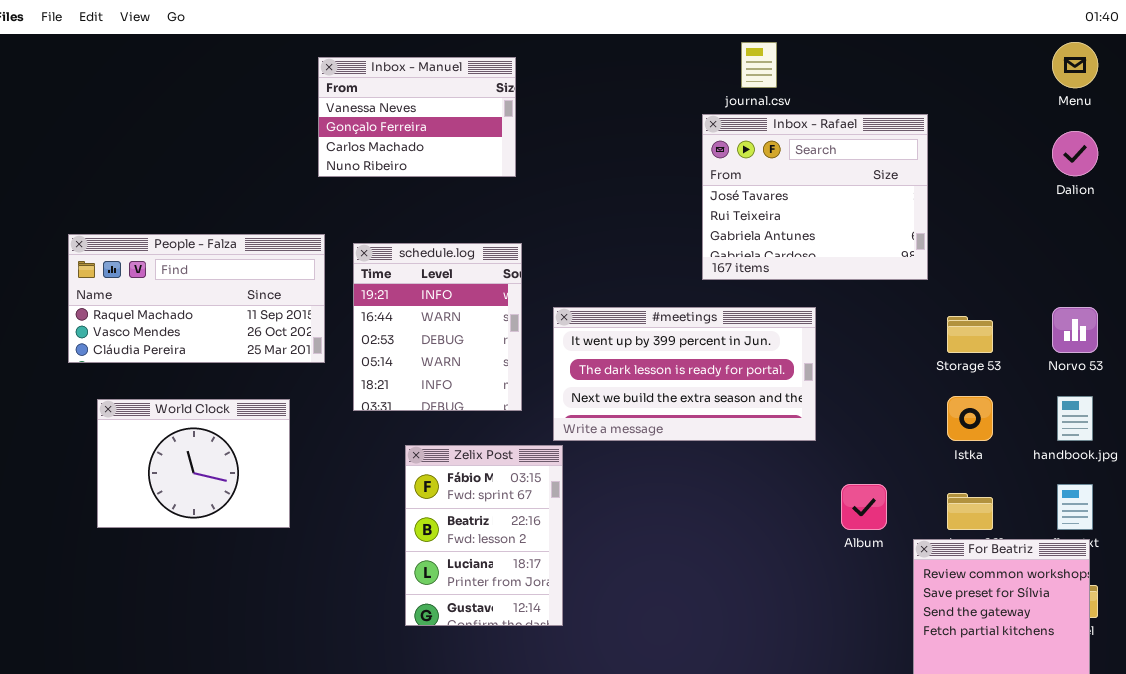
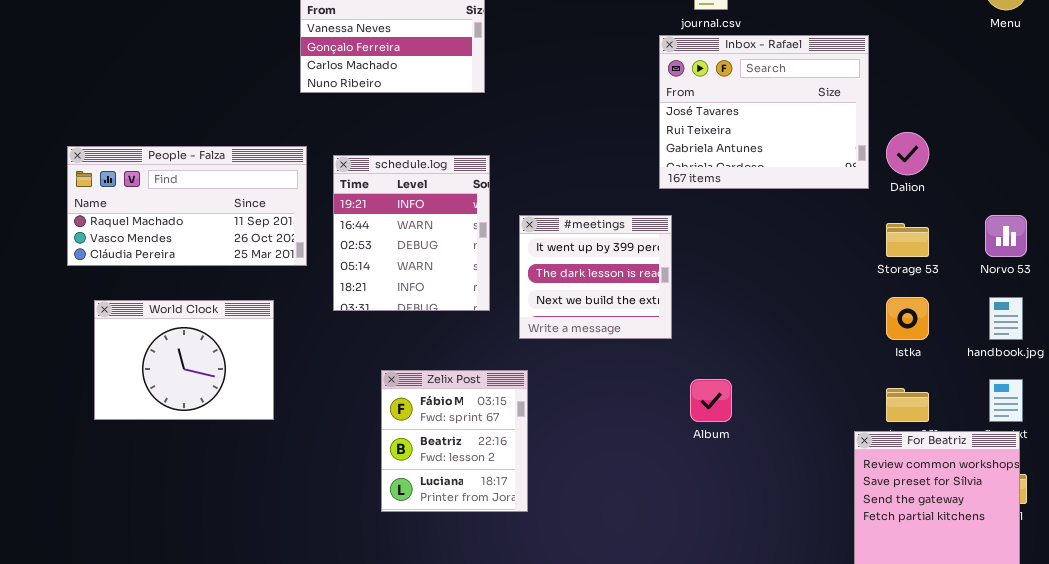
Dalion: [1052,131,1098,176] -> [886,132,929,175], moved
#meetings: [553,307,816,441] -> [519,215,672,339], resized
Zelix Post: [405,445,563,626] -> [381,370,528,512], resized
Album: [841,484,887,530] -> [690,379,732,422], moved

